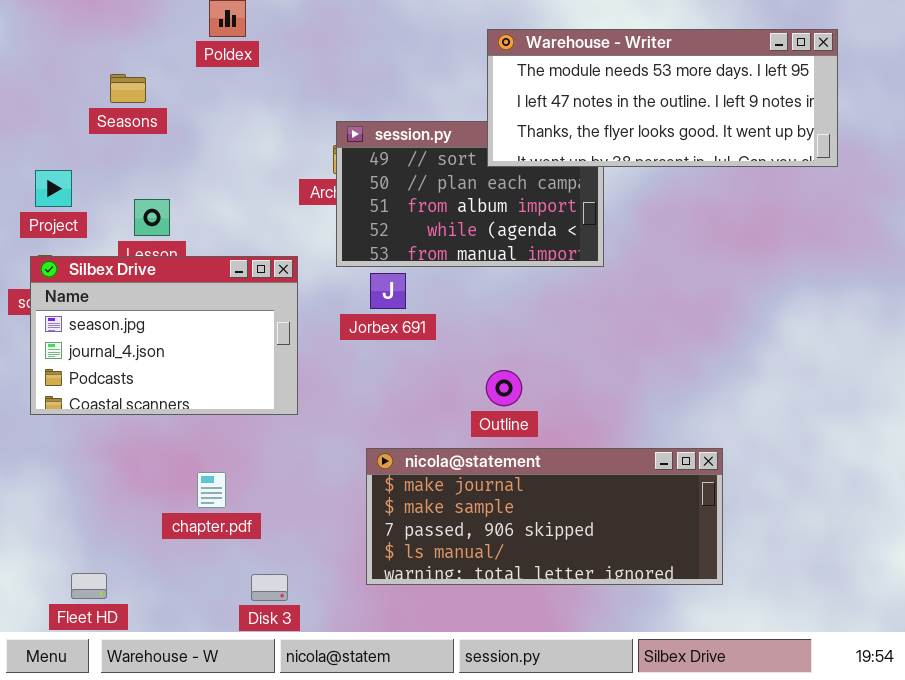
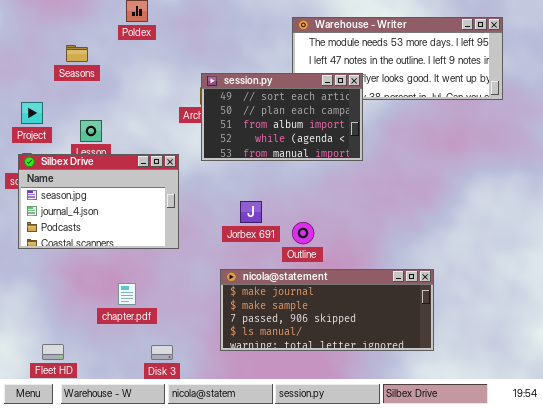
session.py: [336,121,604,267] -> [201,73,363,161], raised
Jorbex 691: [370,273,406,309] -> [240,201,262,223], moved

